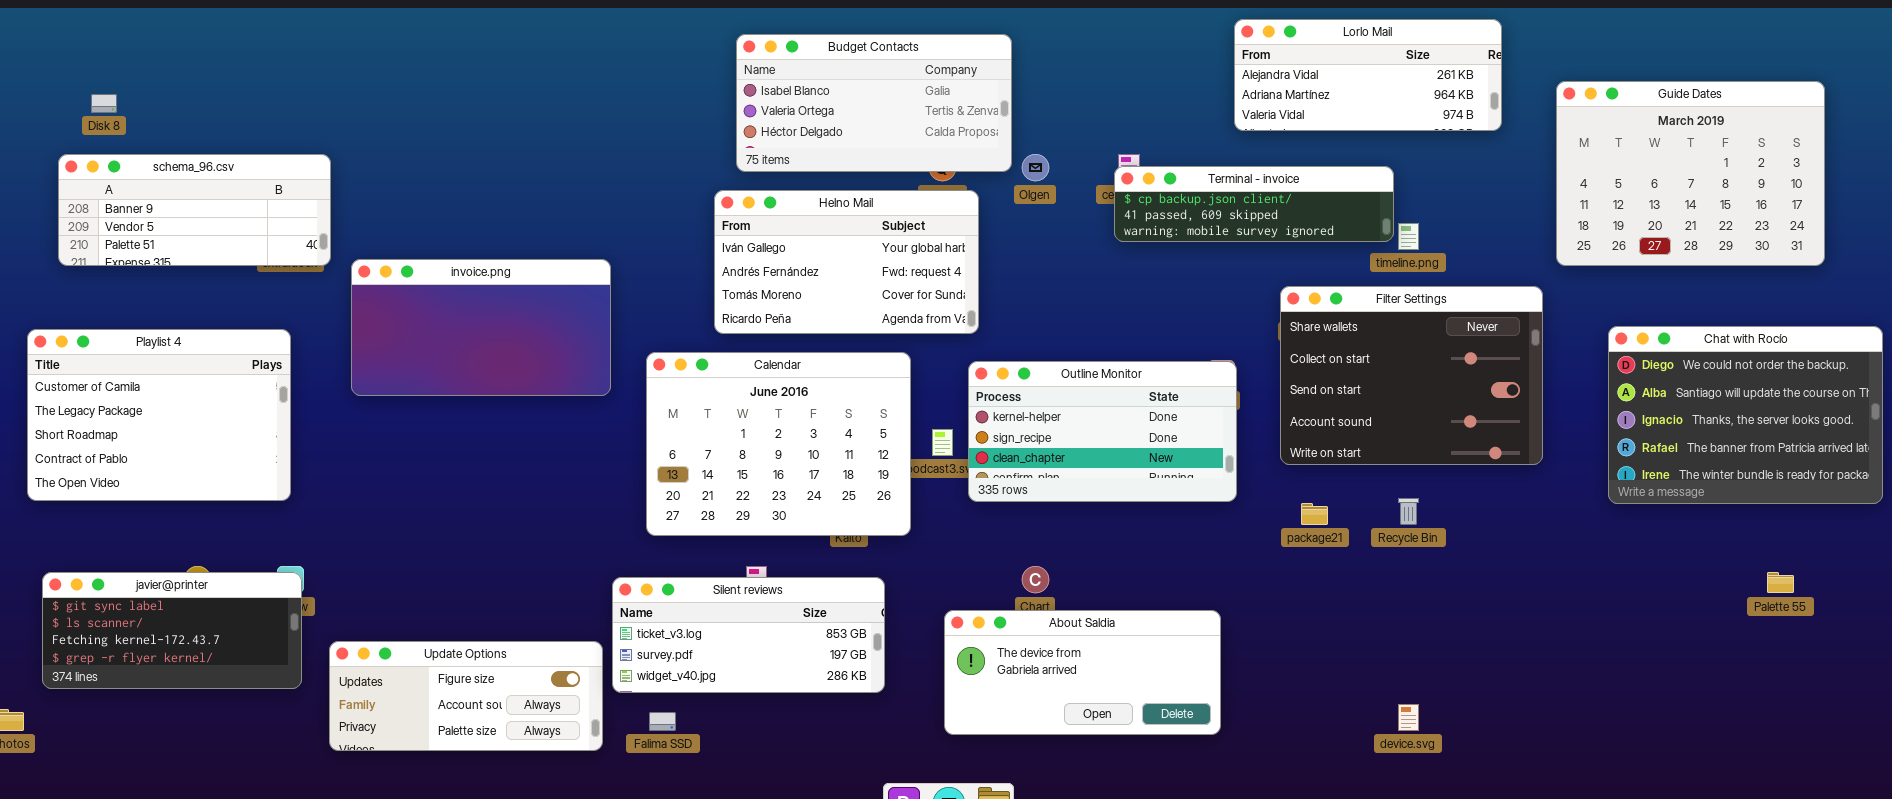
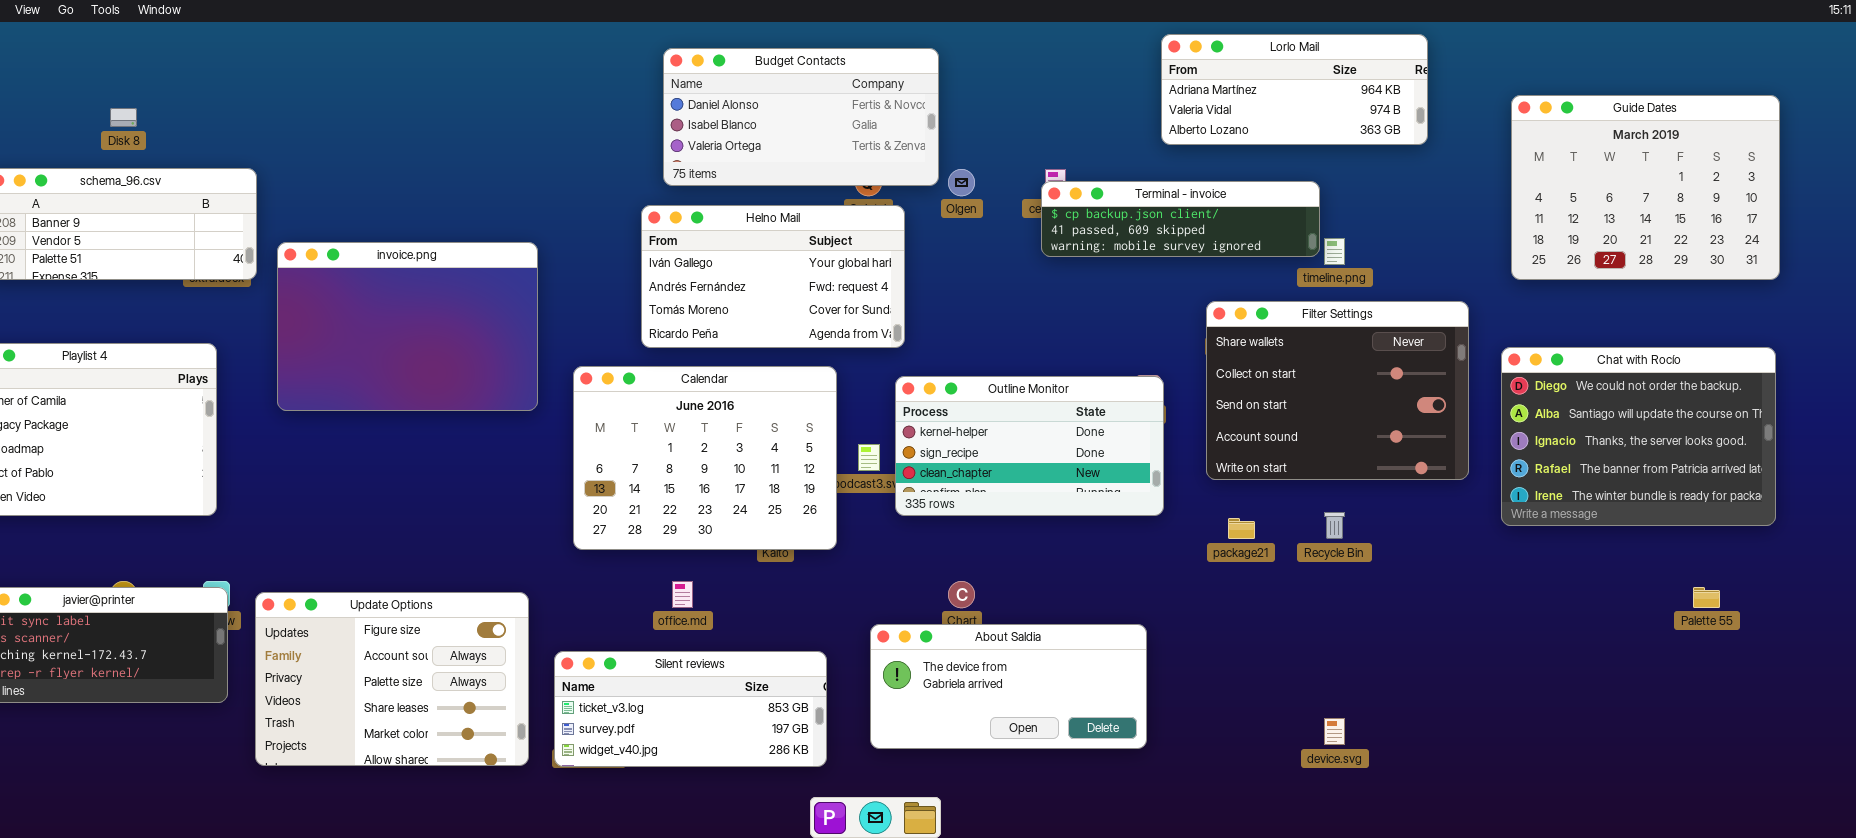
Lorlo Mail: [1234,19,1502,131] -> [1161,34,1428,145], scrolled down 1 row
Budget Contacts: [736,34,1012,172] -> [663,48,939,186], scrolled up 1 row
Guide Dates: [1556,81,1825,266] -> [1511,95,1780,280], moved
Disk 8: [91,94,117,113] -> [110,108,137,127], moved
invoice.png: [351,259,611,396] -> [277,242,538,411], resized
Chat with Rocío: [1608,326,1883,504] -> [1501,347,1776,526], moved
Silent reviews: [612,577,885,693] -> [554,651,827,767], moved
Update Options: [329,641,603,751] -> [255,592,529,766], resized

